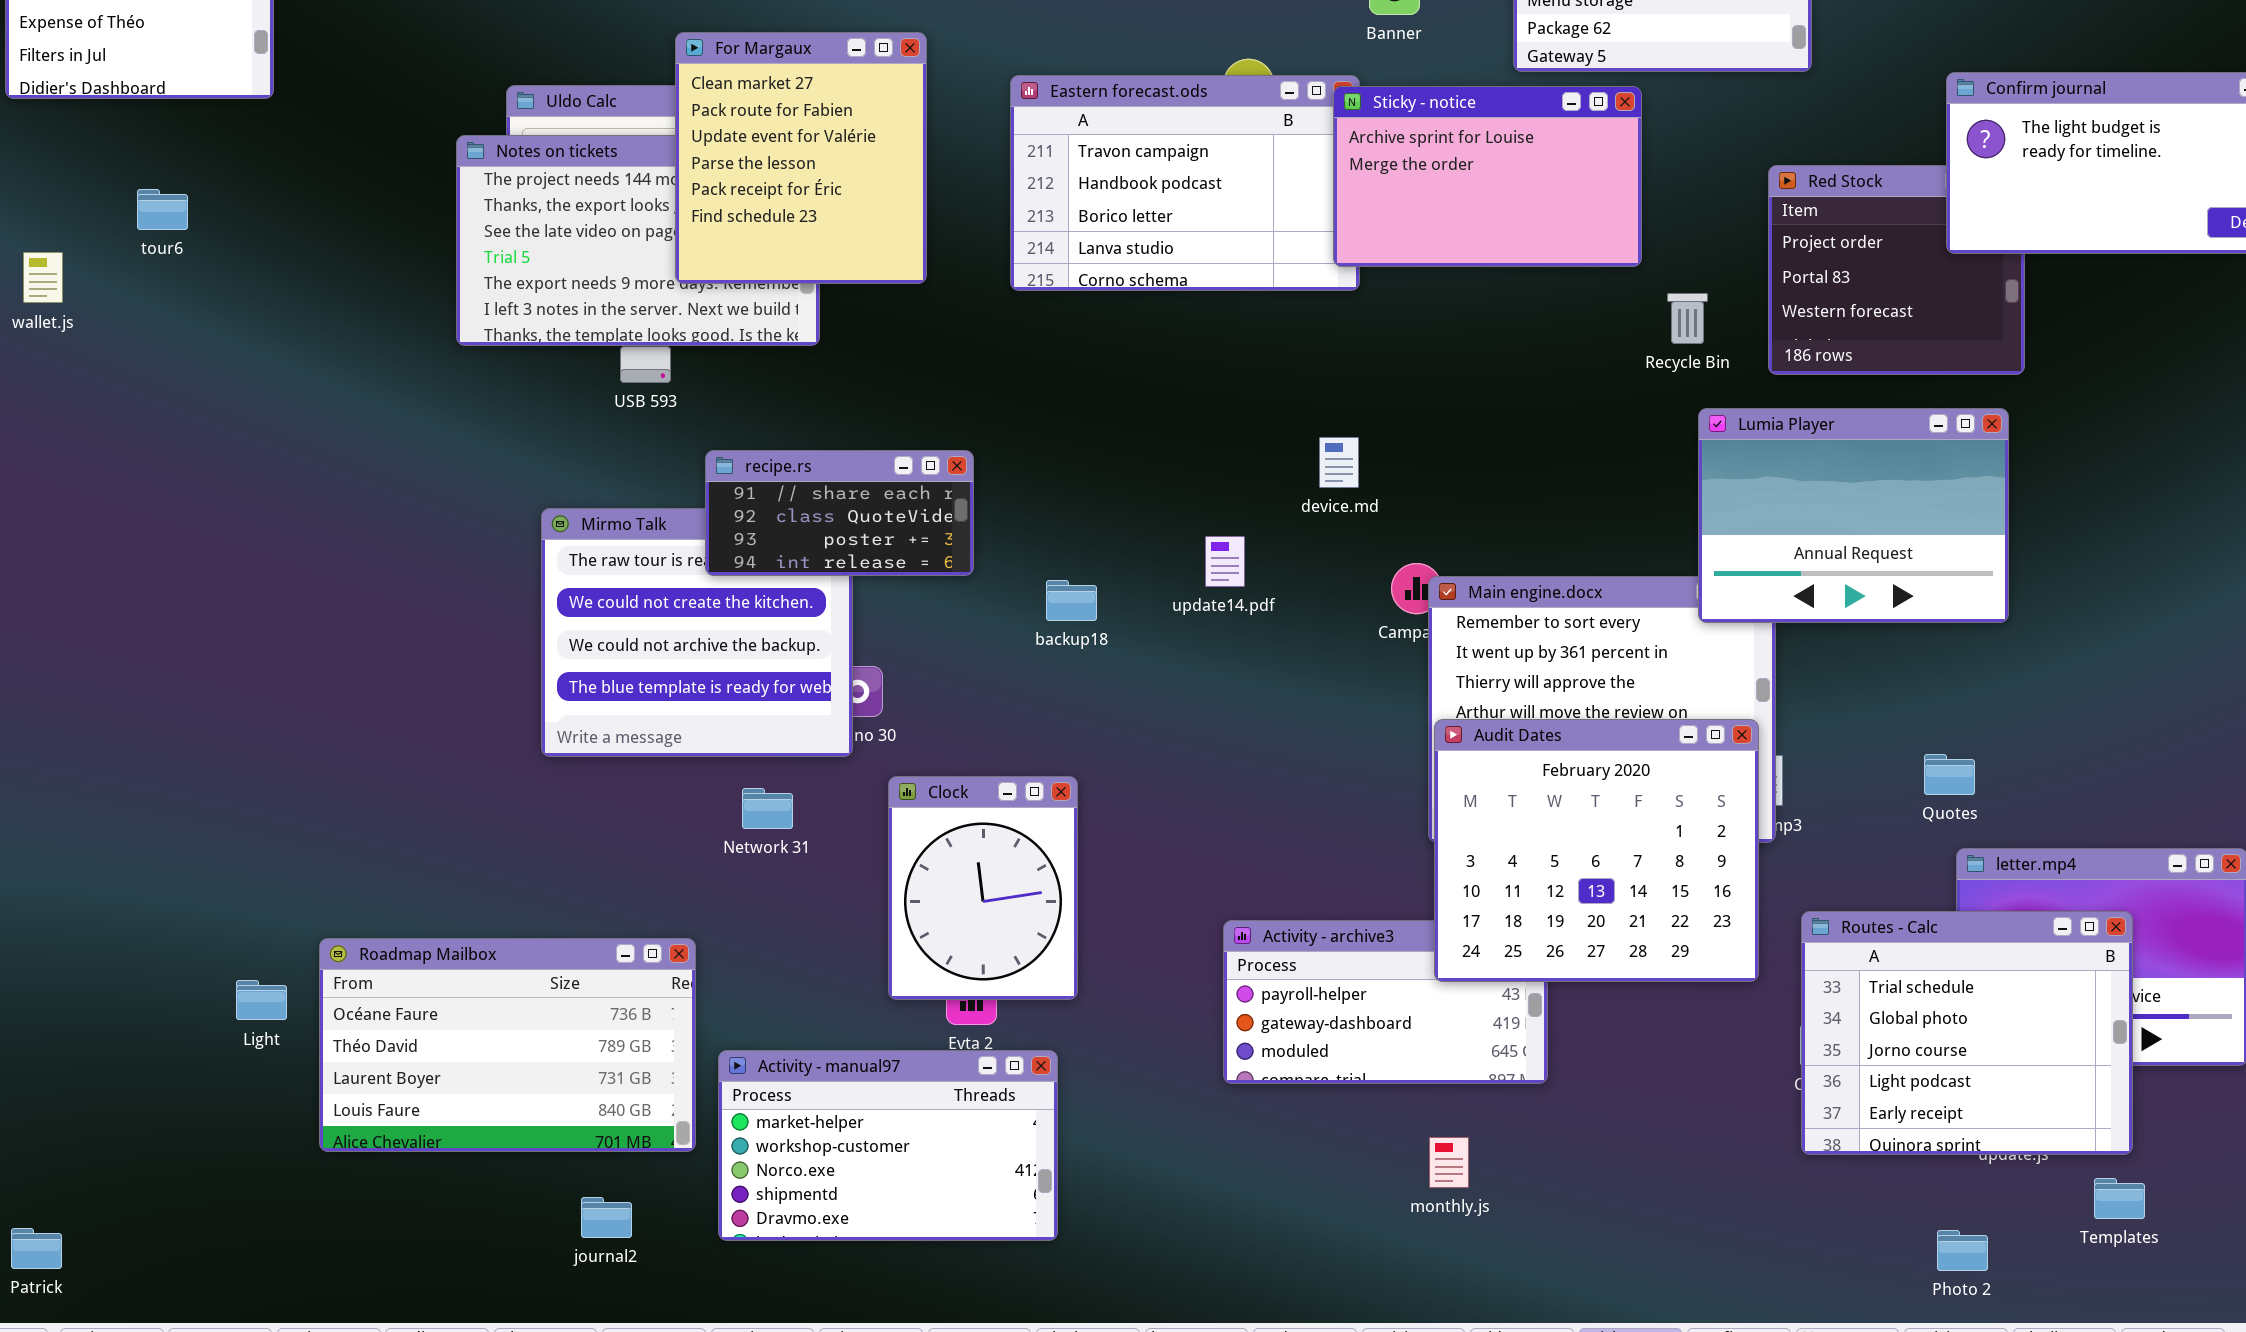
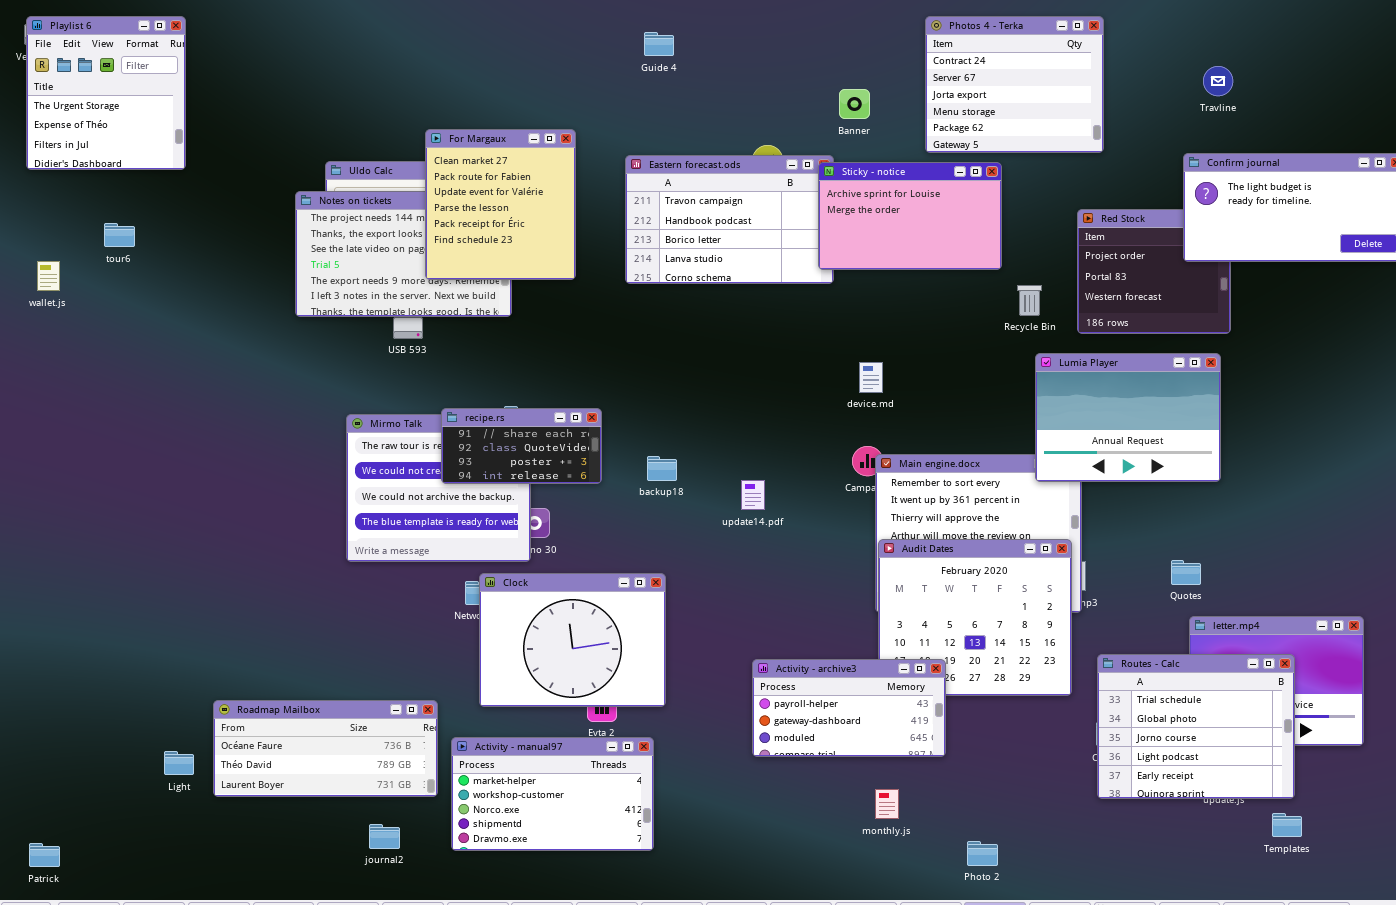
device.md: [1319,437,1359,488] -> [859,362,883,393], moved
recipe.rs: [705,450,974,576] -> [441,408,602,484], moved
update14.pdf: [1205,536,1245,587] -> [741,480,765,510], moved
Clock: [888,776,1078,1000] -> [479,573,666,707], resized
Activity - archive3: [1223,920,1548,1084] -> [752,659,946,757], raised
Roadmap Mailbox: [319,938,696,1152] -> [213,700,438,797], resized
Light: [236,980,287,1020] -> [164,751,194,775], moved
Photo 2: [1937,1230,1988,1271] -> [967,841,998,866], moved

